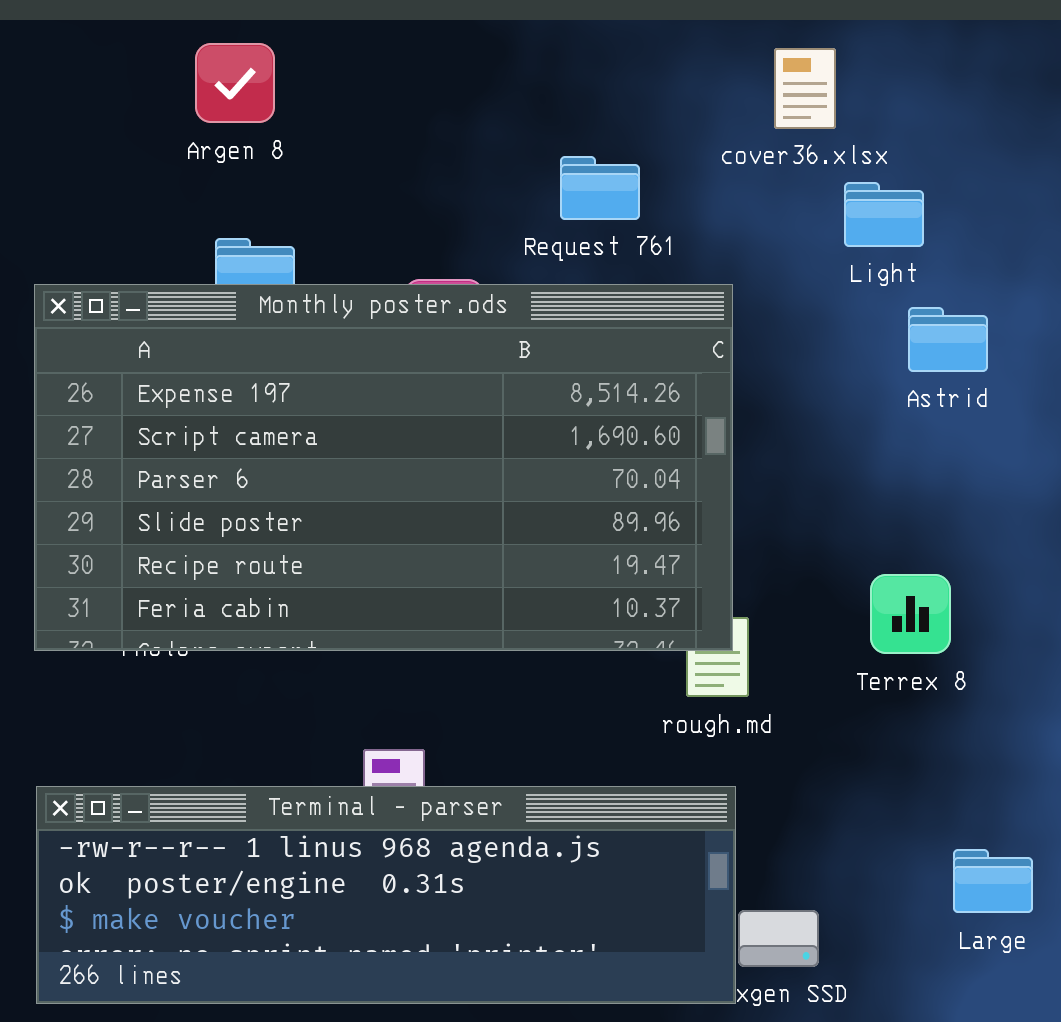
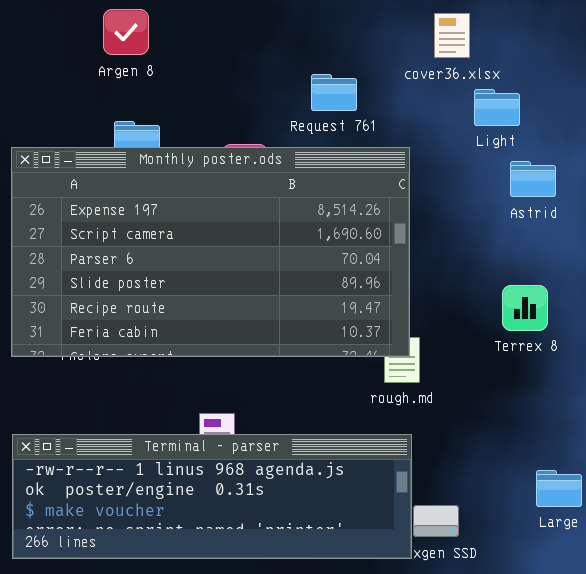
Terrex 8: [870,574,951,654] -> [502,285,548,331], moved

